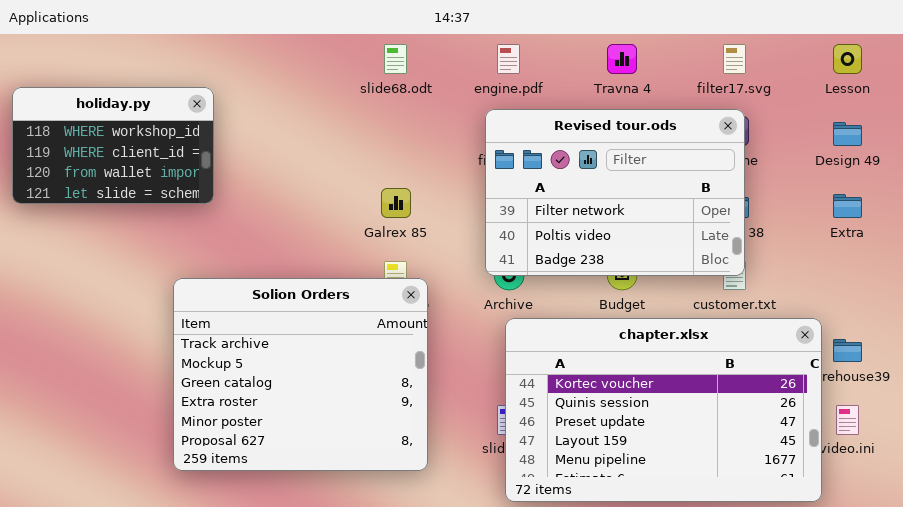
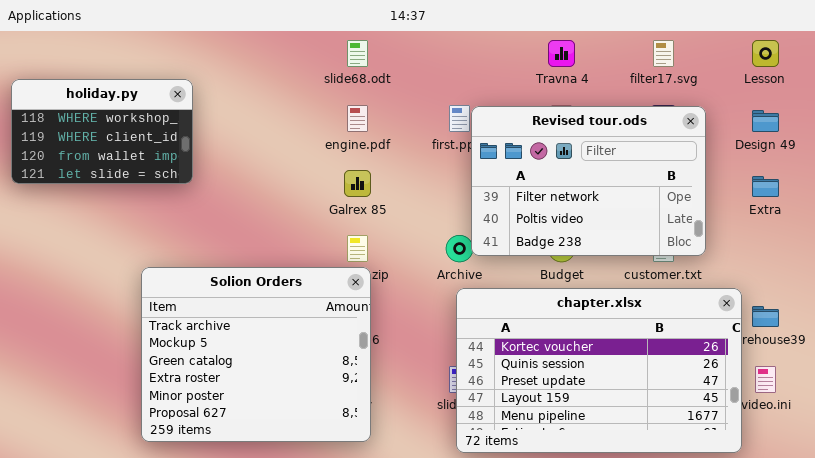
engine.pdf: [497,44,520,74] -> [347,105,368,132], moved
Revised tour.ods: [485,109,745,276] -> [471,106,706,256], moved
Solion Orders: [173,278,428,471] -> [141,267,371,442], moved

